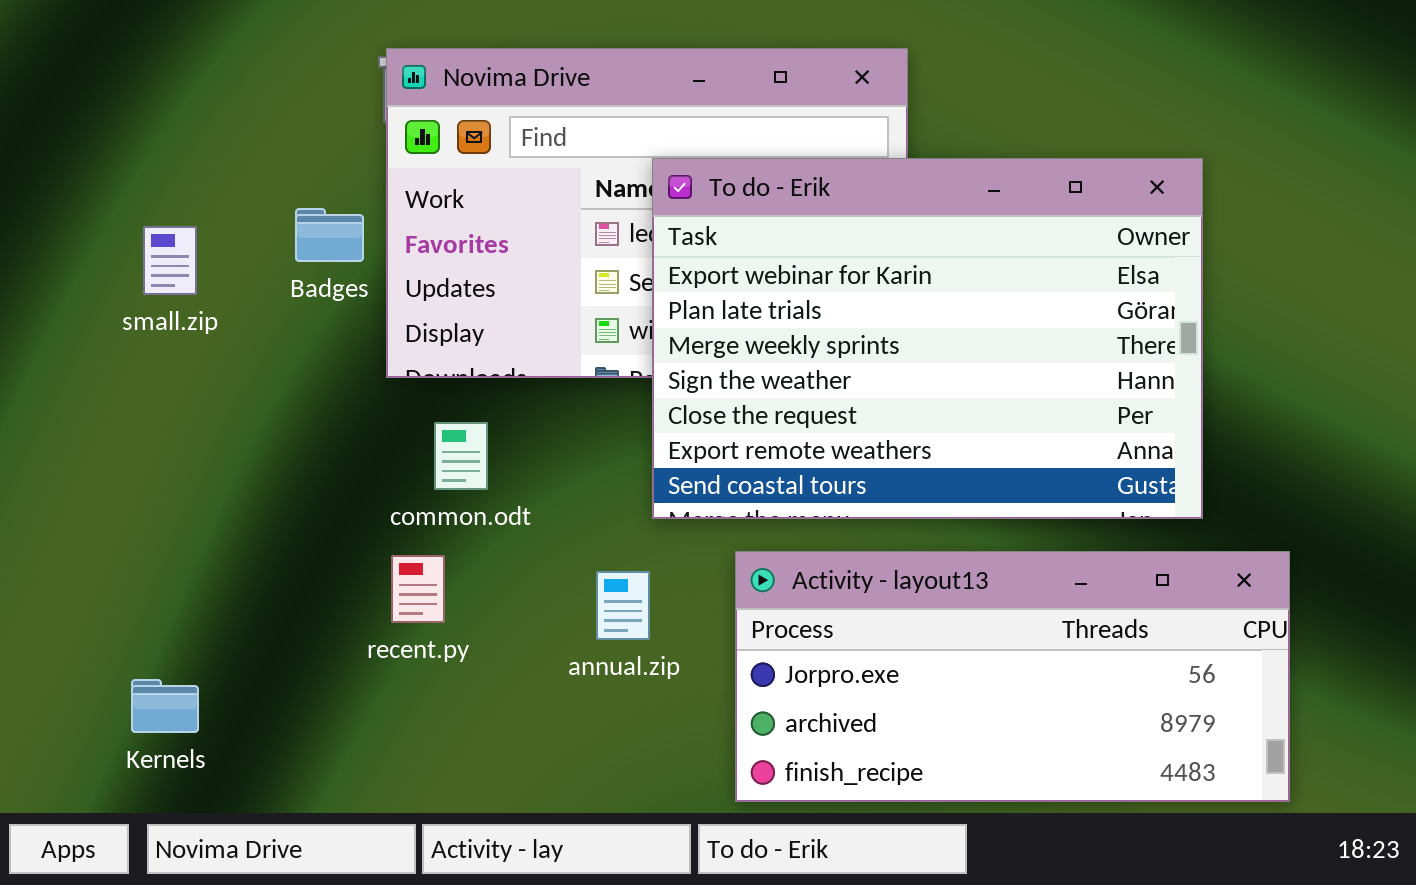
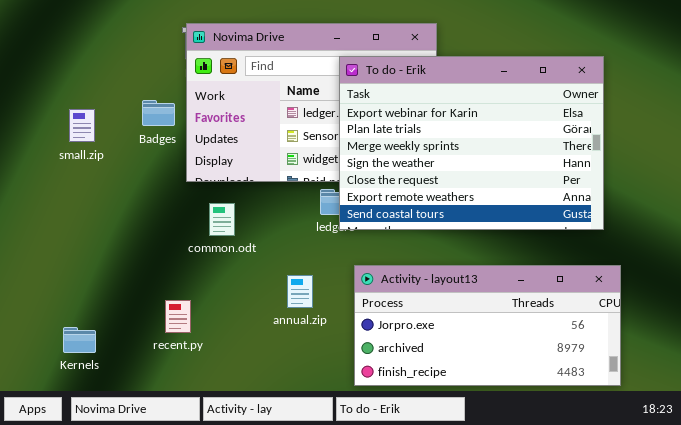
To do - Erik: [652,158,1203,519] -> [339,56,604,230], moved
recent.py: [391,555,445,623] -> [165,300,191,333], moved

